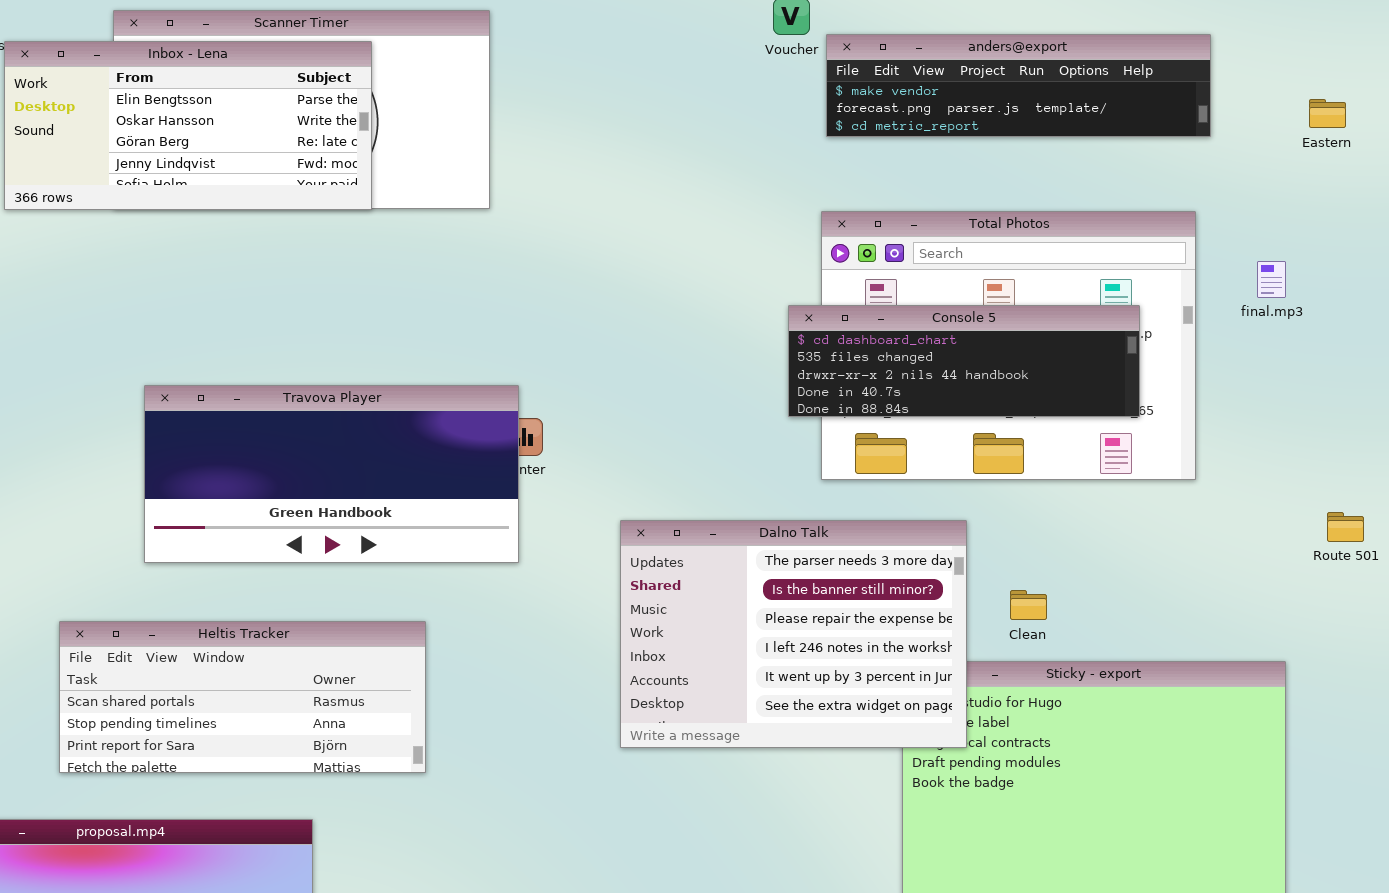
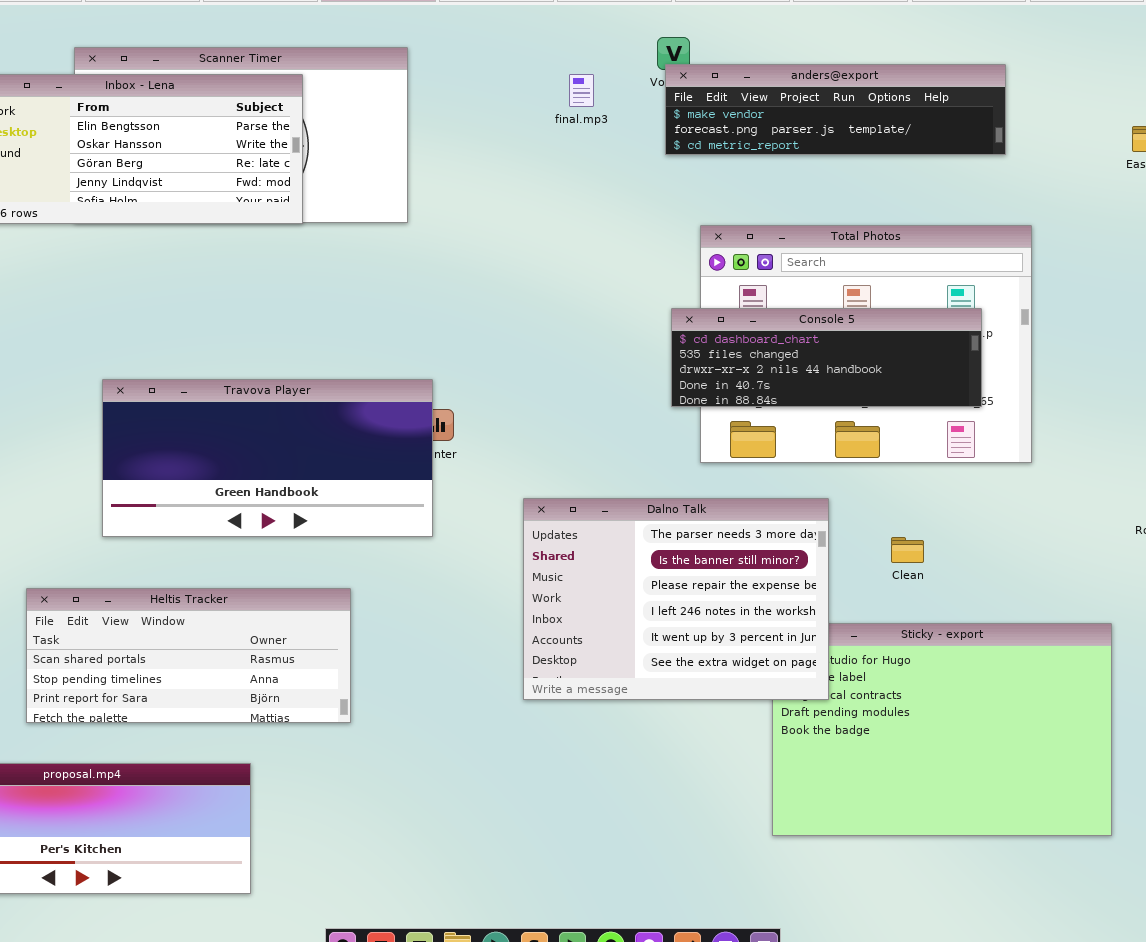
anders@export: [826,34,1211,137] -> [665,64,1006,155], moved
final.mp3: [1257,261,1286,298] -> [569,74,594,107], moved
Clean: [1010,590,1047,620] -> [891,537,924,563], moved

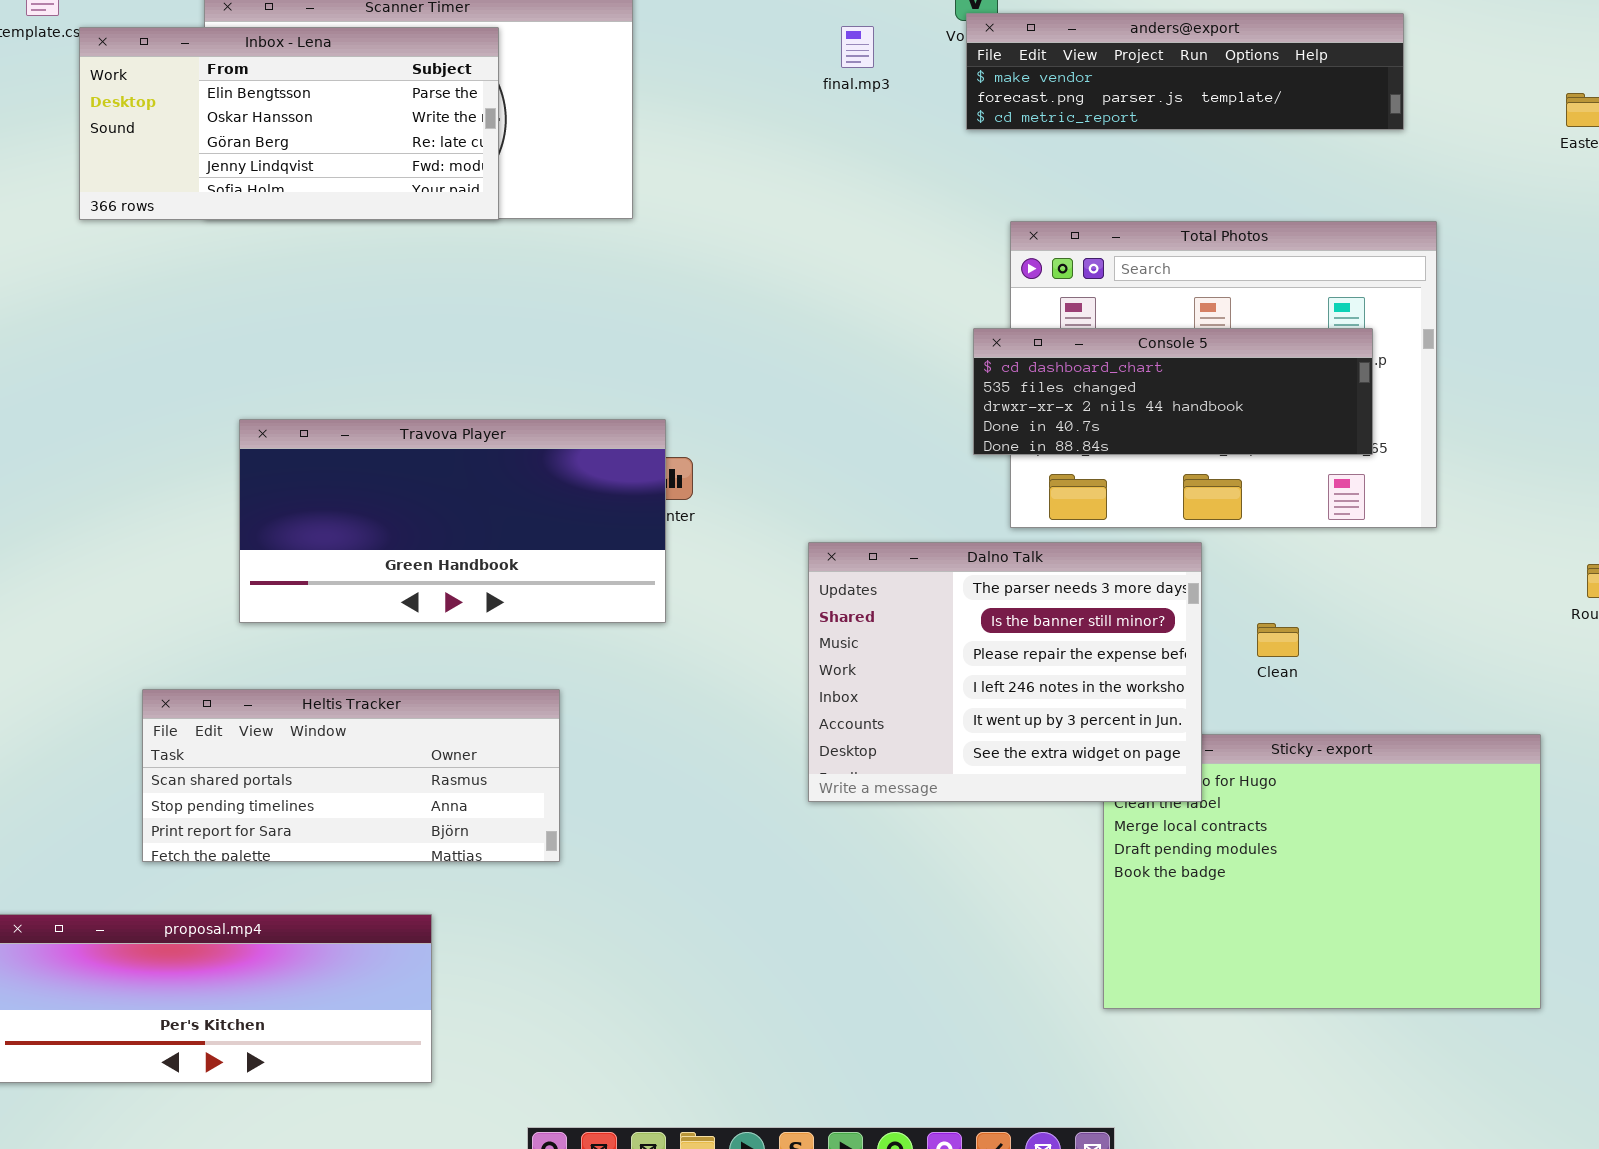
Dalno Talk: [523,498,829,700] -> [808,542,1202,802], moved

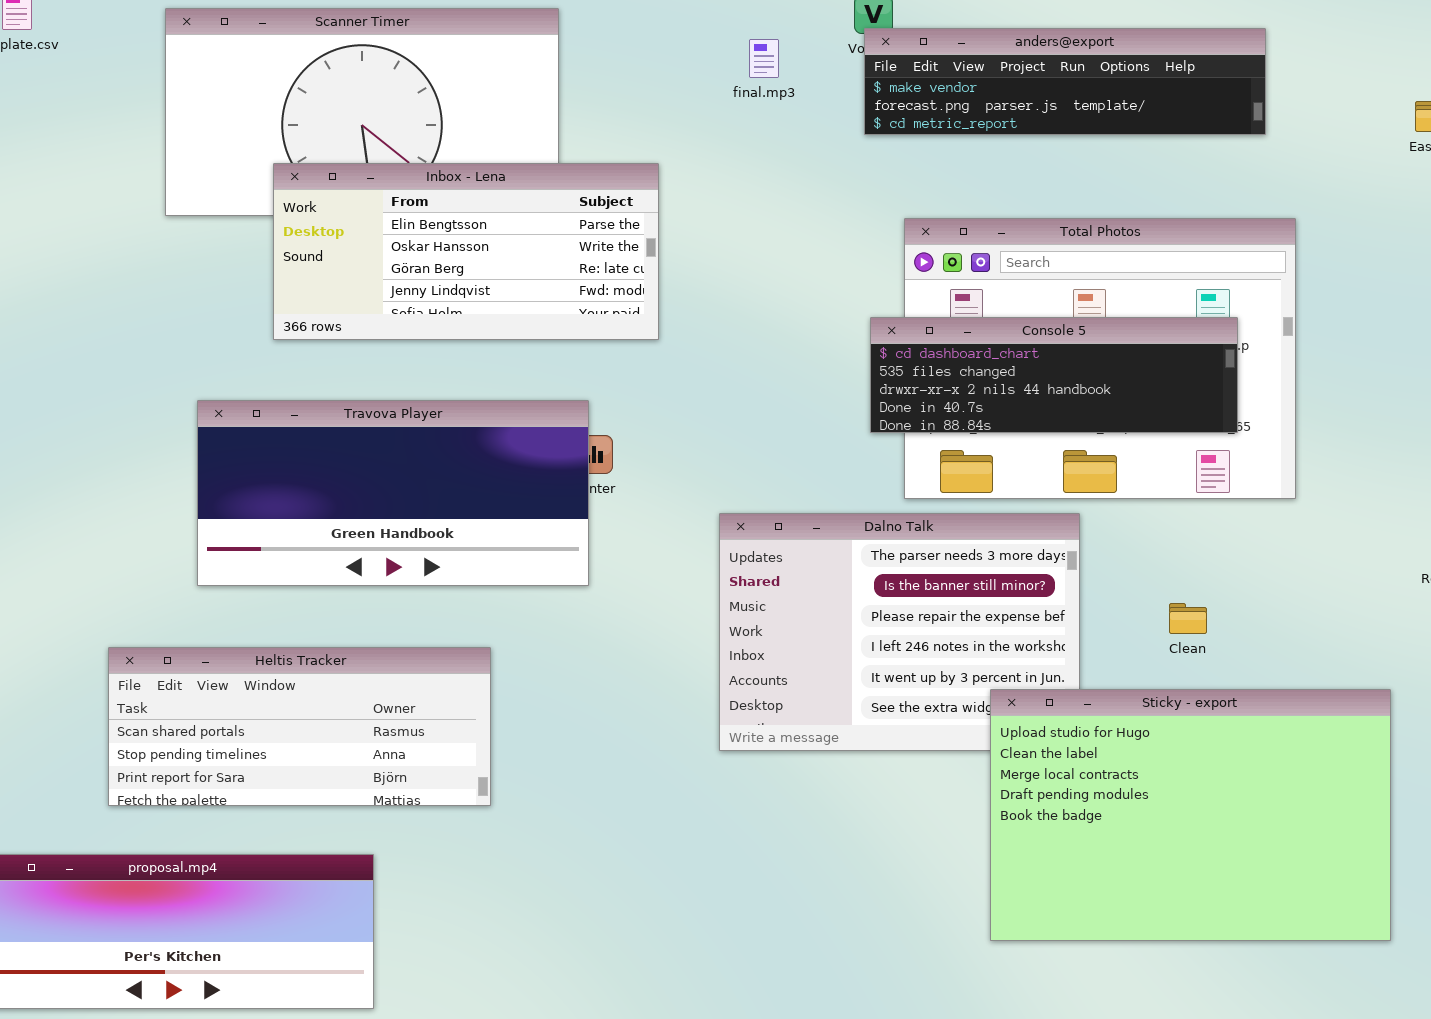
Inbox - Lena: [79,27,499,220] -> [273,163,659,340], moved
Clean: [1257,623,1299,657] -> [1169,603,1207,634], moved
Sticky - export: [1103,734,1541,1009] -> [990,689,1391,941], raised

